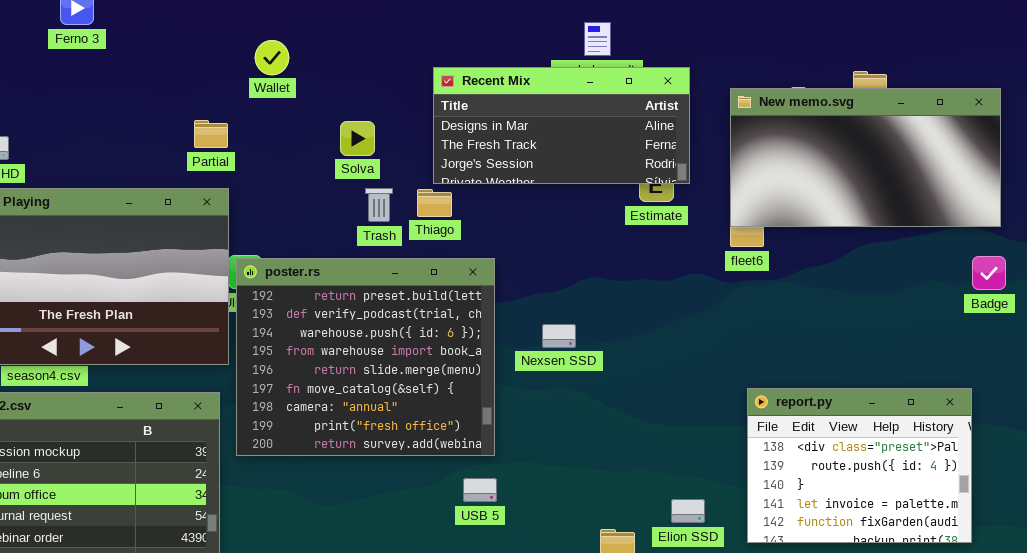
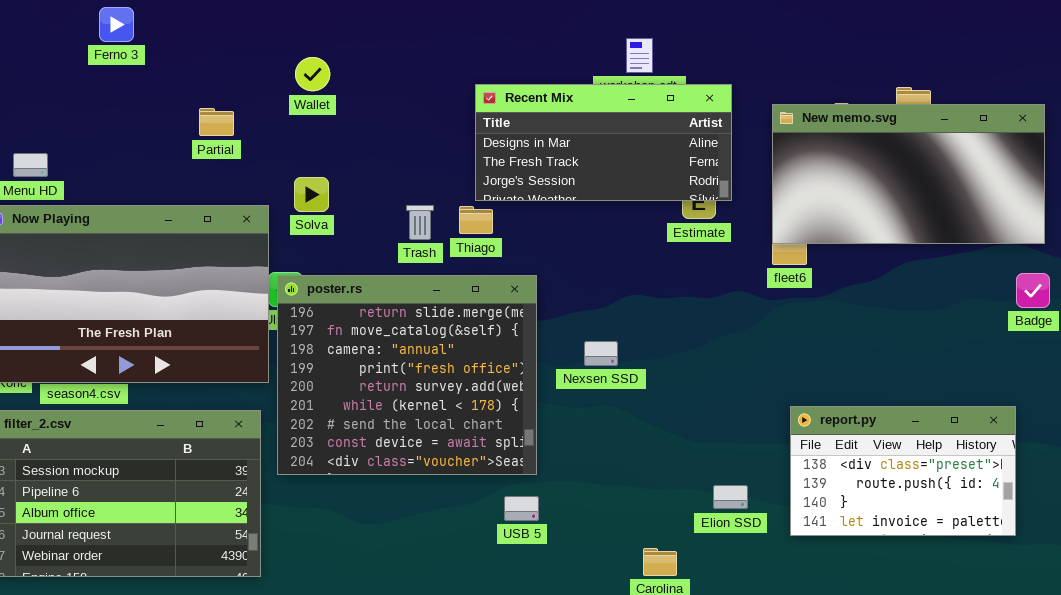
Partial: [194,120,228,148] -> [199,108,234,136], moved
Solva: [340,121,375,156] -> [294,177,329,212], moved
poster.rs: [236,258,495,456] -> [277,275,537,475], scrolled down 4 rows
report.py: [747,388,972,543] -> [790,406,1016,536], resized
Elion SSD: [671,499,705,523] -> [713,485,748,509], moved

